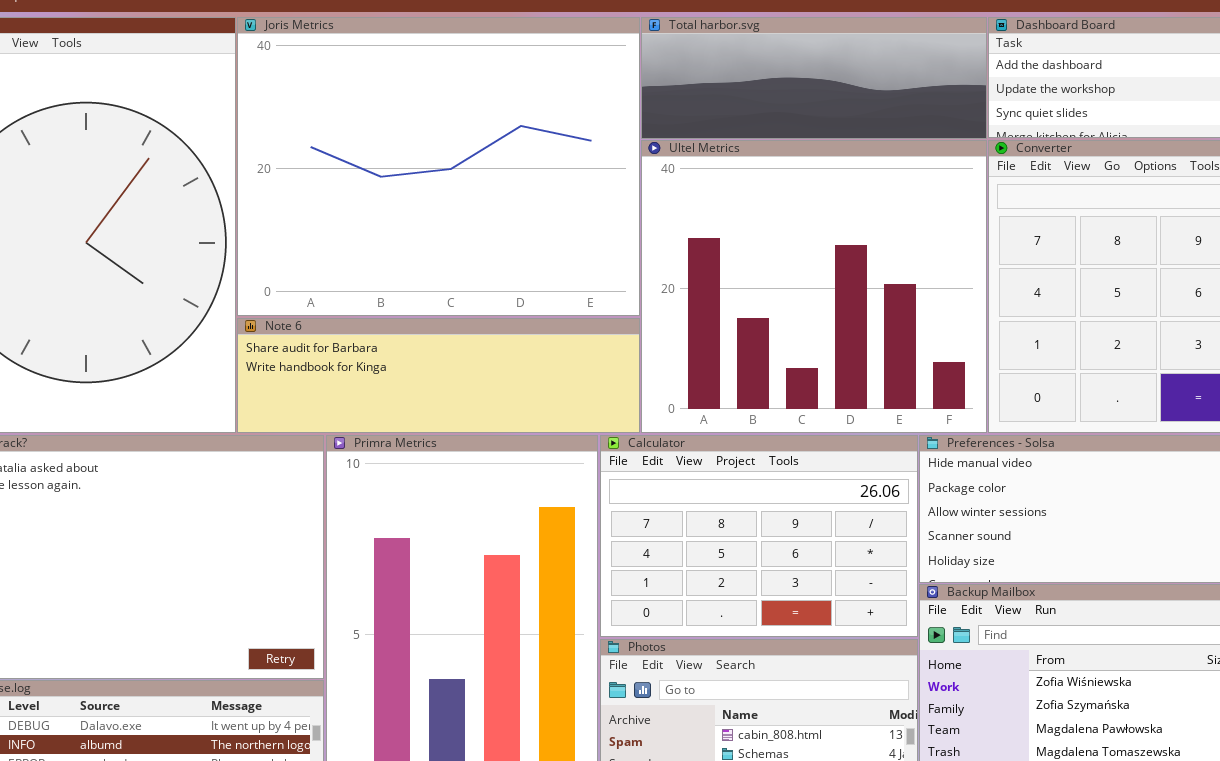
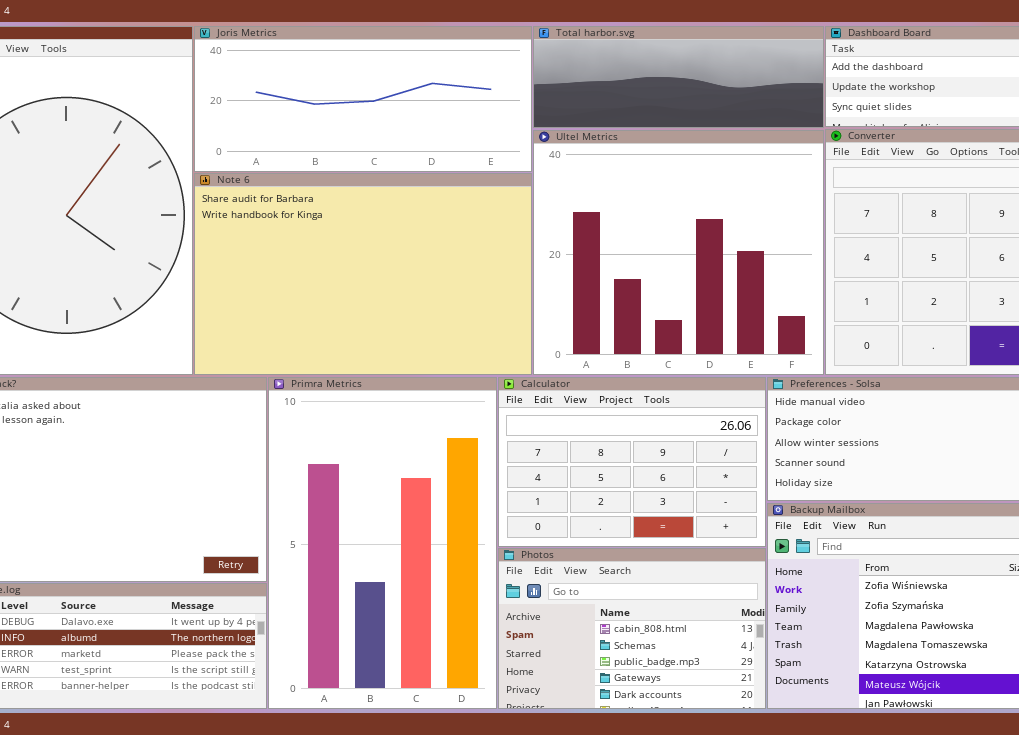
Joris Metrics: [237,17,640,316] -> [194,26,532,172], resized
Note 6: [237,318,640,433] -> [194,173,532,375], resized

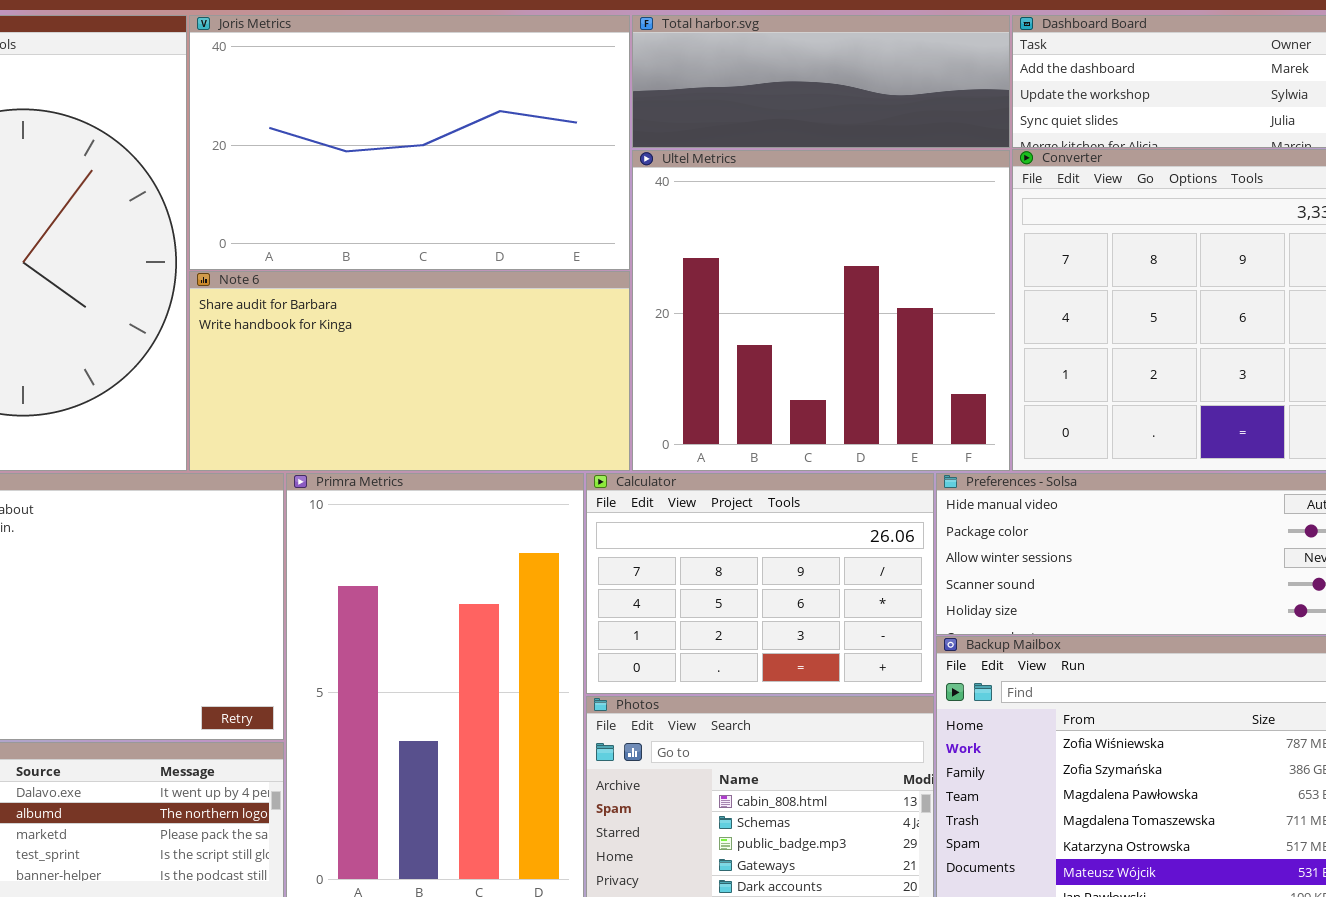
Joris Metrics: [194,26,532,172] -> [189,15,630,270], resized
Note 6: [194,173,532,375] -> [189,271,630,471], resized

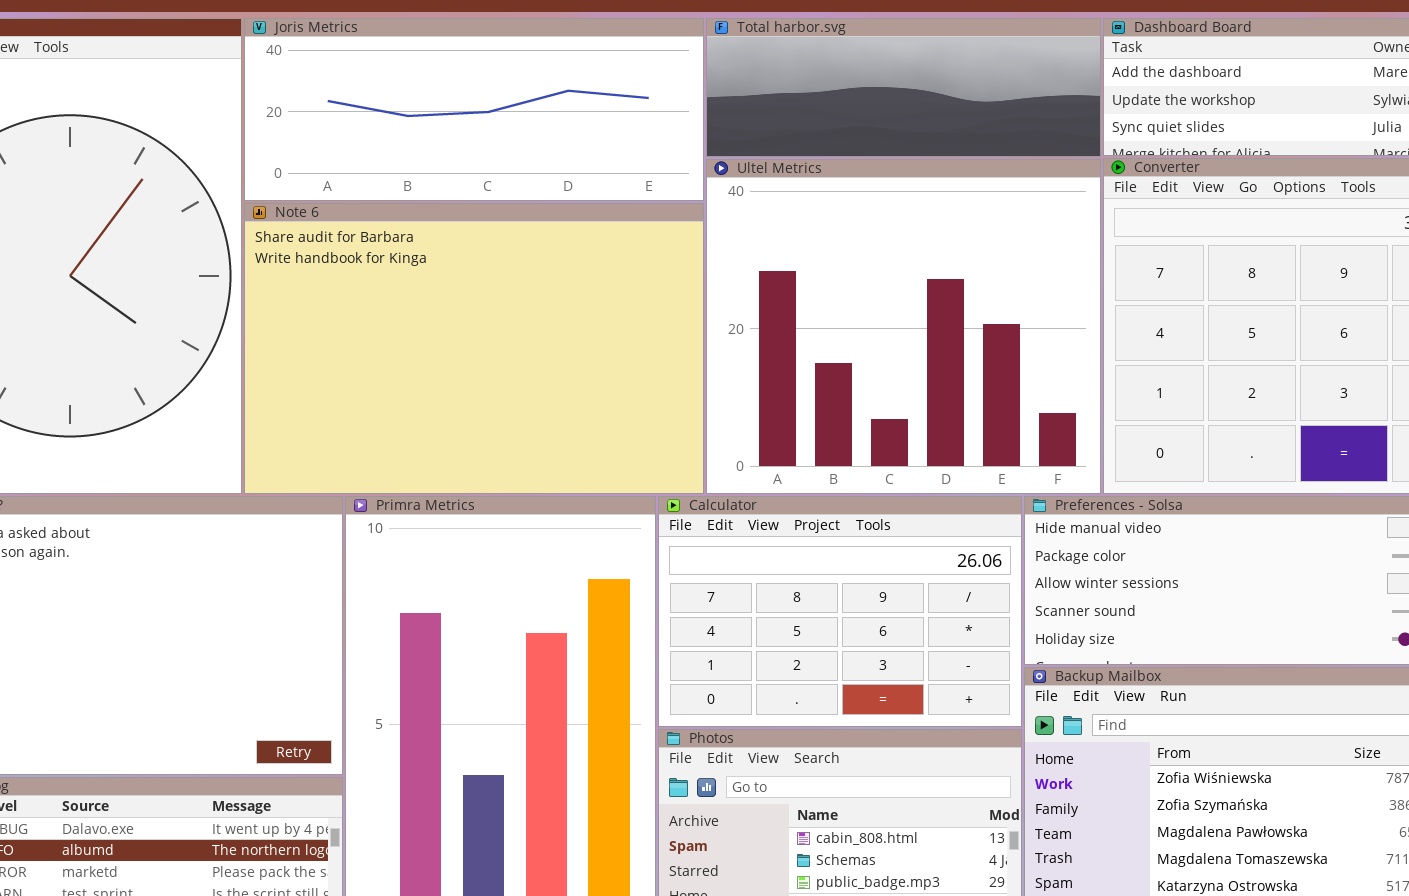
Joris Metrics: [189,15,630,270] -> [244,18,704,201], resized
Note 6: [189,271,630,471] -> [244,203,704,494], resized

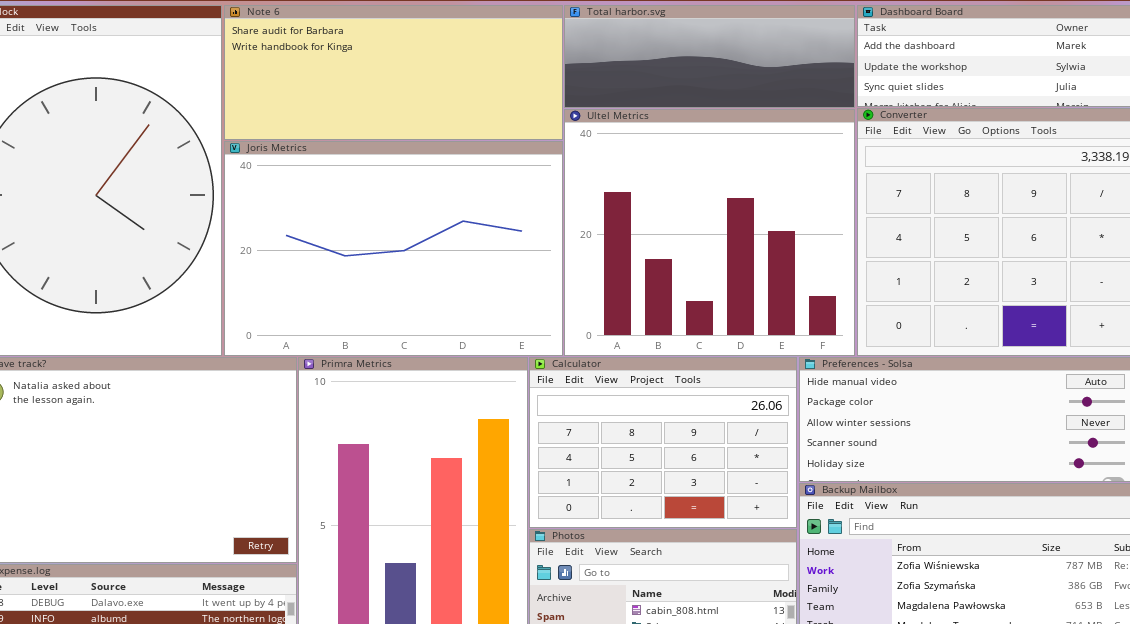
Joris Metrics: [244,18,704,201] -> [224,141,563,356], moved, resized
Note 6: [244,203,704,494] -> [224,5,563,140], moved, resized

